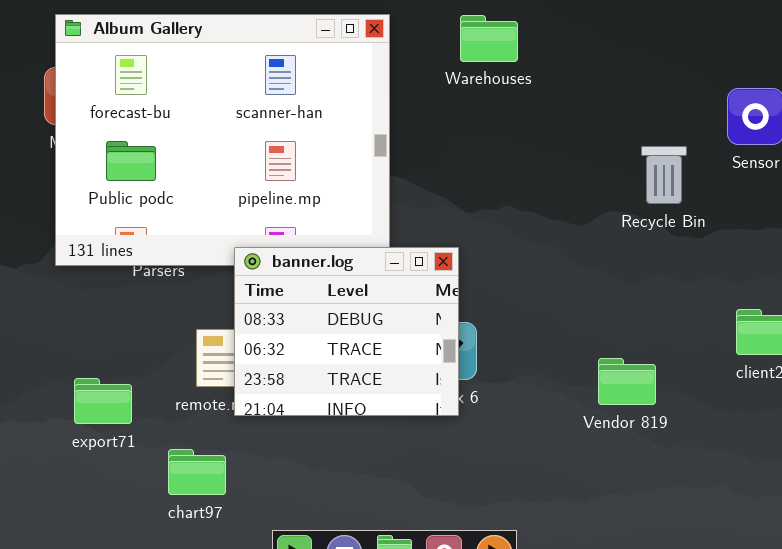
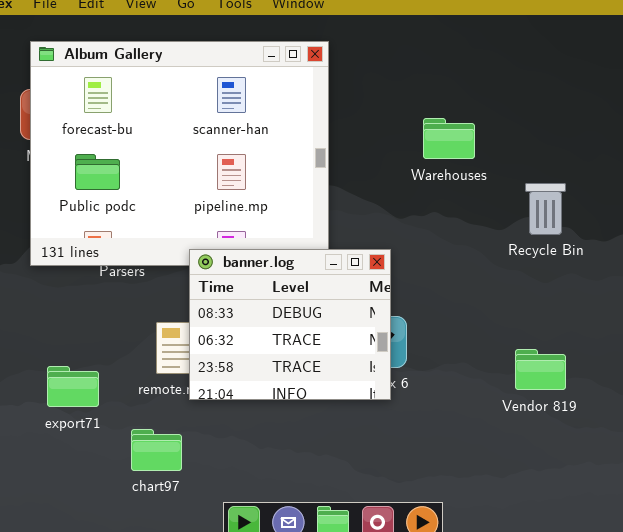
Warehouses: [460,15,518,62] -> [423,118,475,159], moved
Recycle Bin: [641,146,687,204] -> [525,183,566,235], moved

